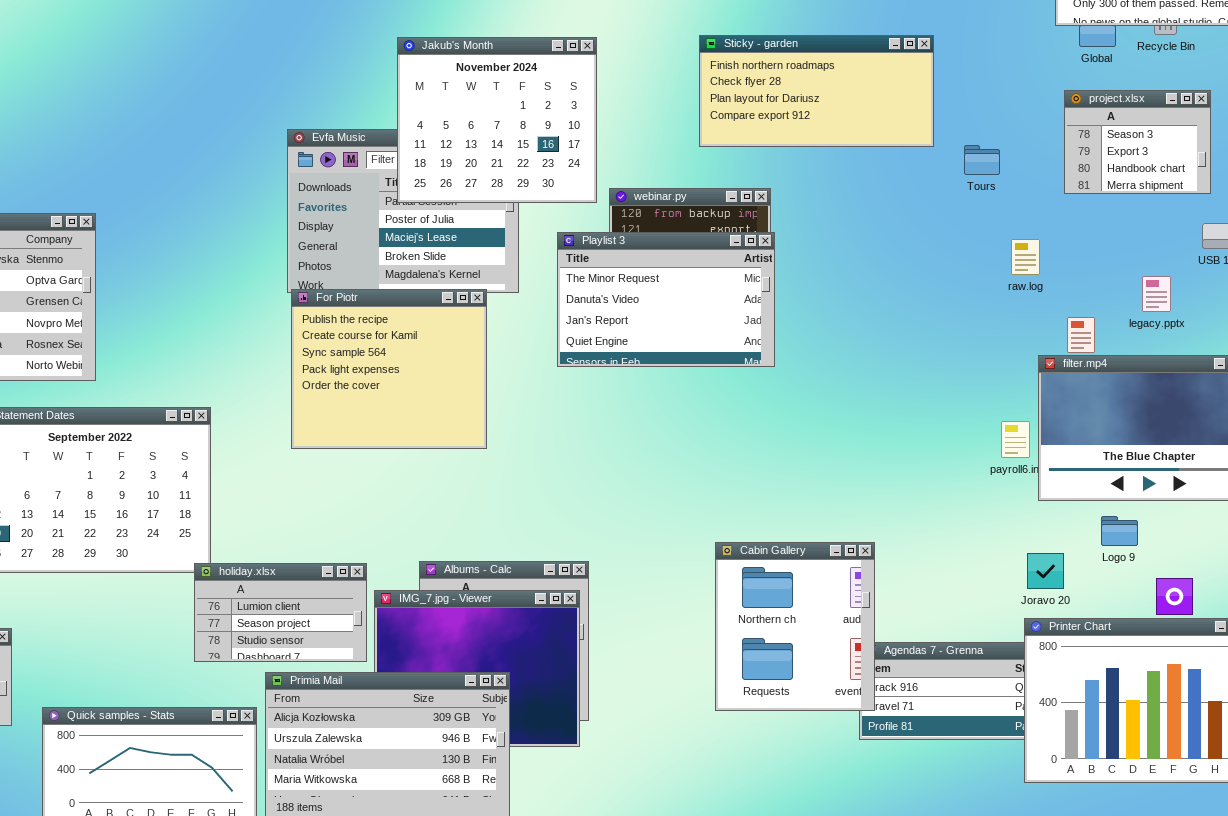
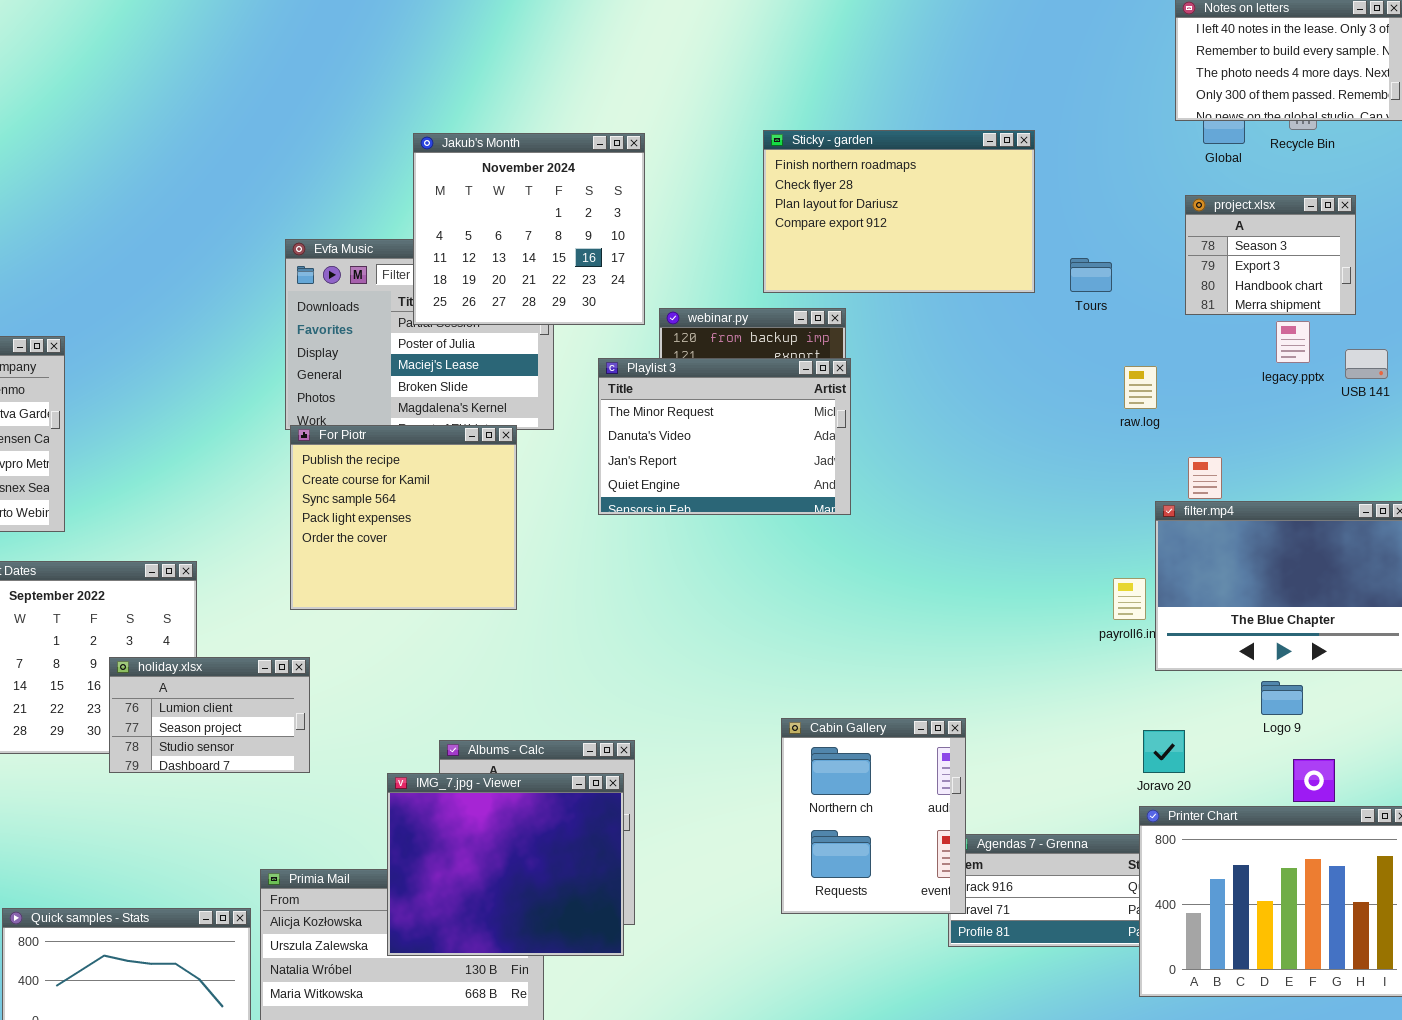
Sticky - garden: [699,35,934,147] -> [763,130,1035,293], resized
legacy.pptx: [1142,276,1171,312] -> [1276,321,1310,363], moved
Logo 9: [1101,516,1138,546] -> [1261,681,1303,715], moved
holiday.xlsx: [194,563,367,662] -> [109,657,310,773], moved
IMG_7.jpg - Viewer: [374,590,580,747] -> [387,773,624,956], raised

